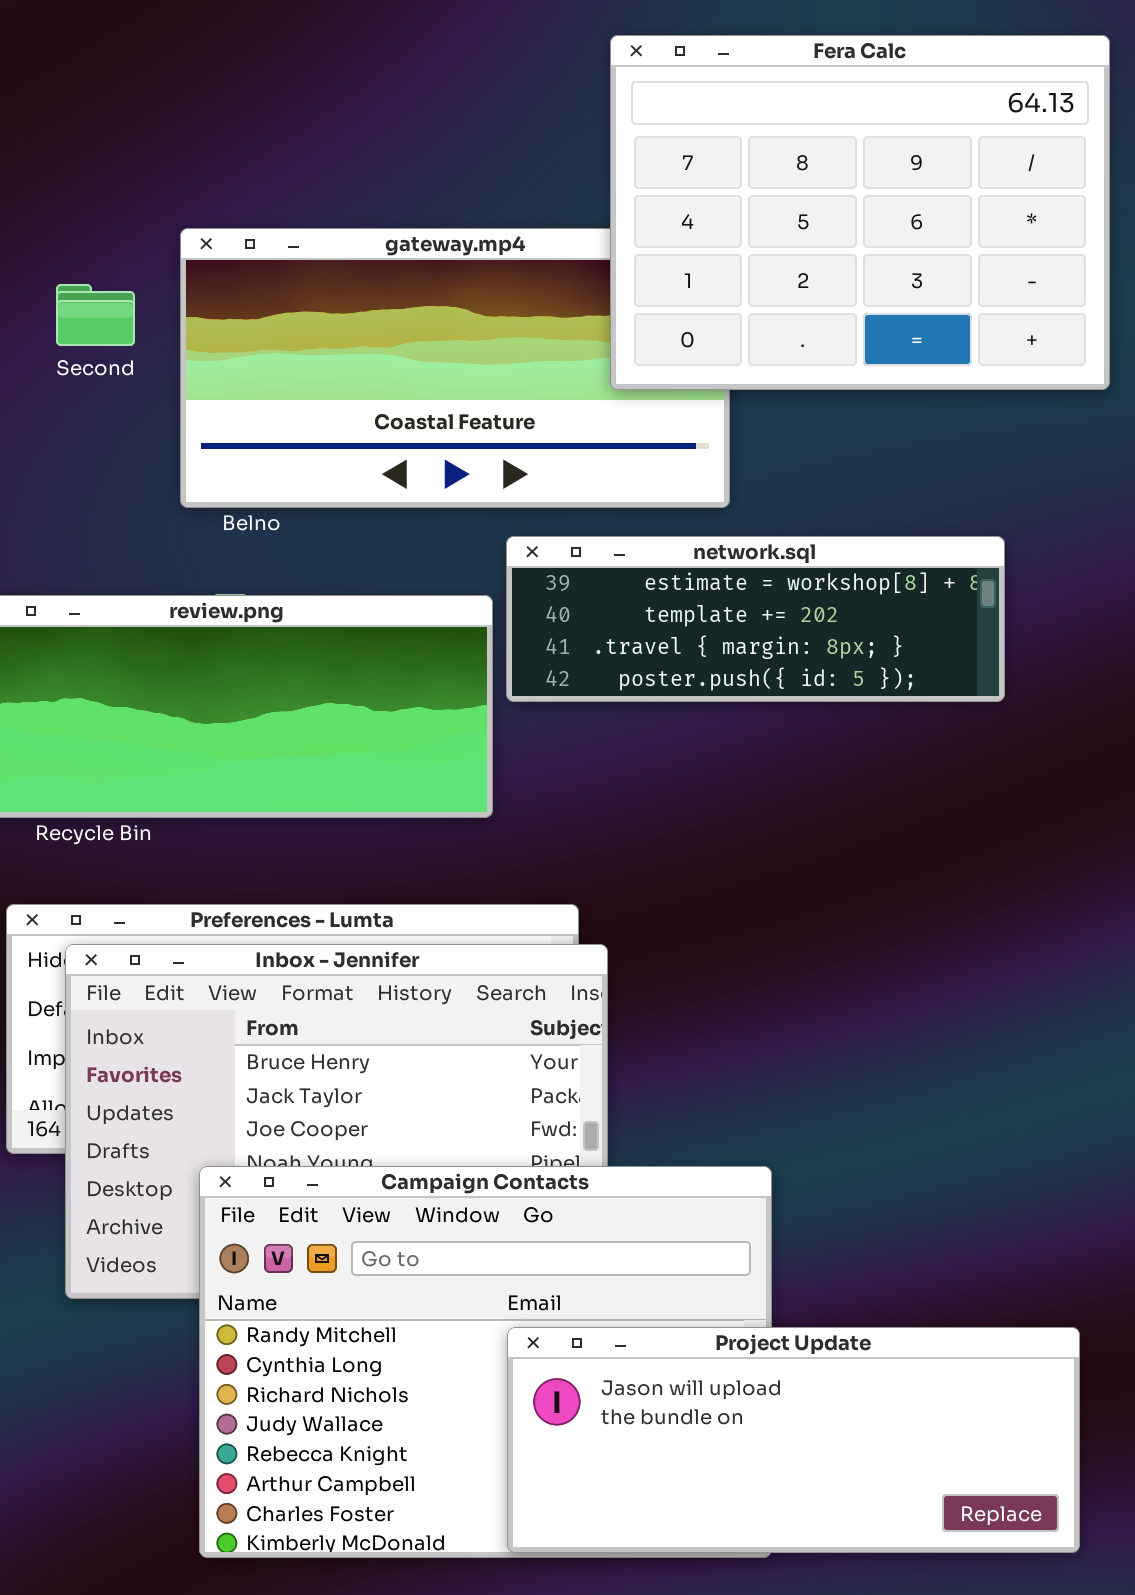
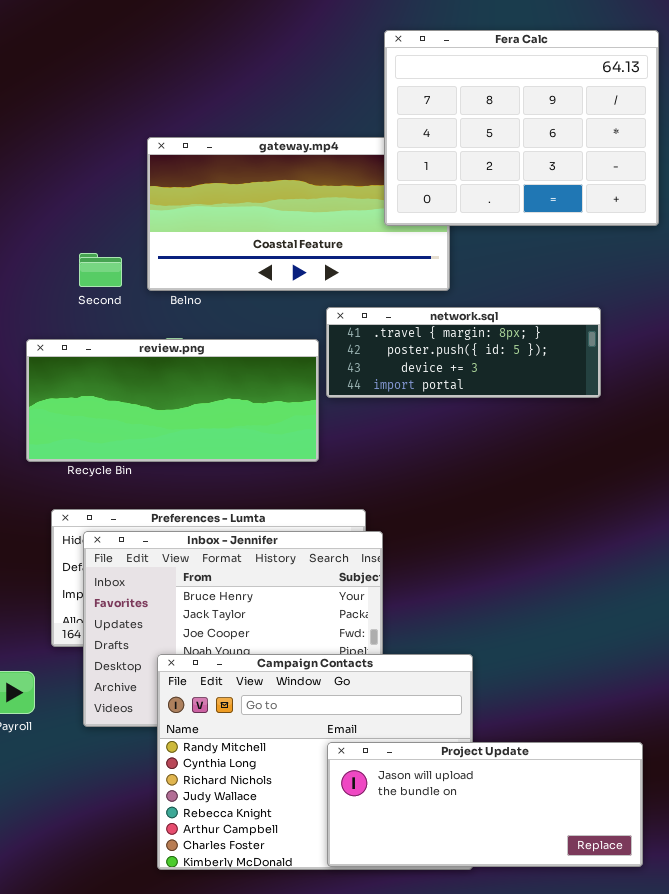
Second: [56,284,135,346] -> [79,253,122,287], moved
network.sql: [506,536,1005,702] -> [326,307,601,398], scrolled down 2 rows

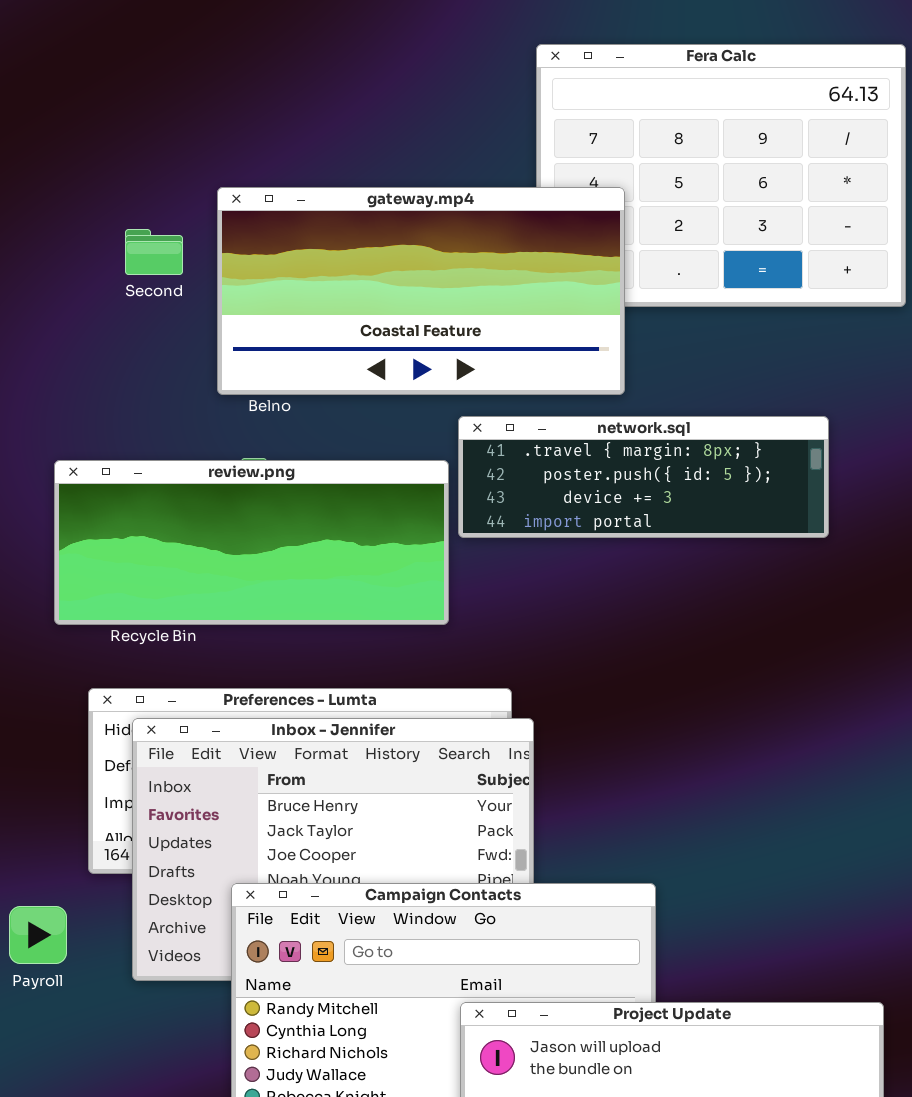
gateway.mp4: [147,137,450,291] -> [217,187,625,395], raised
Second: [79,253,122,287] -> [125,229,183,275], moved

